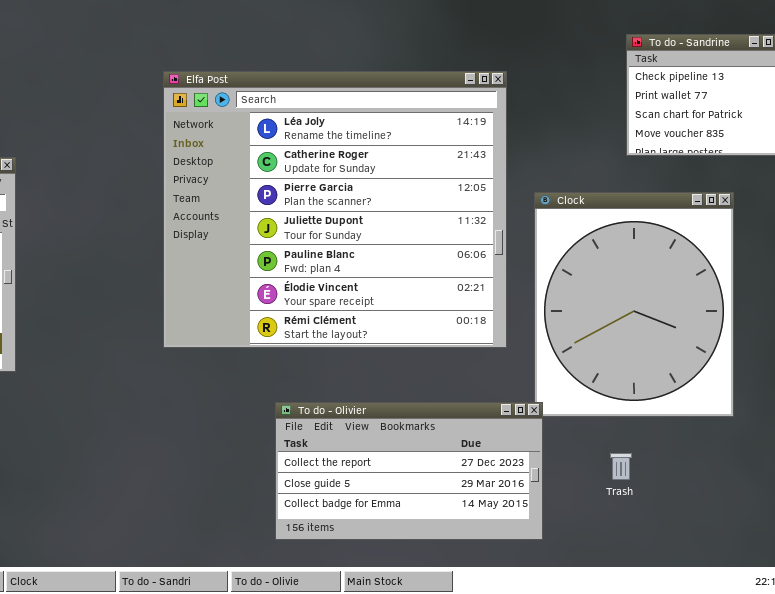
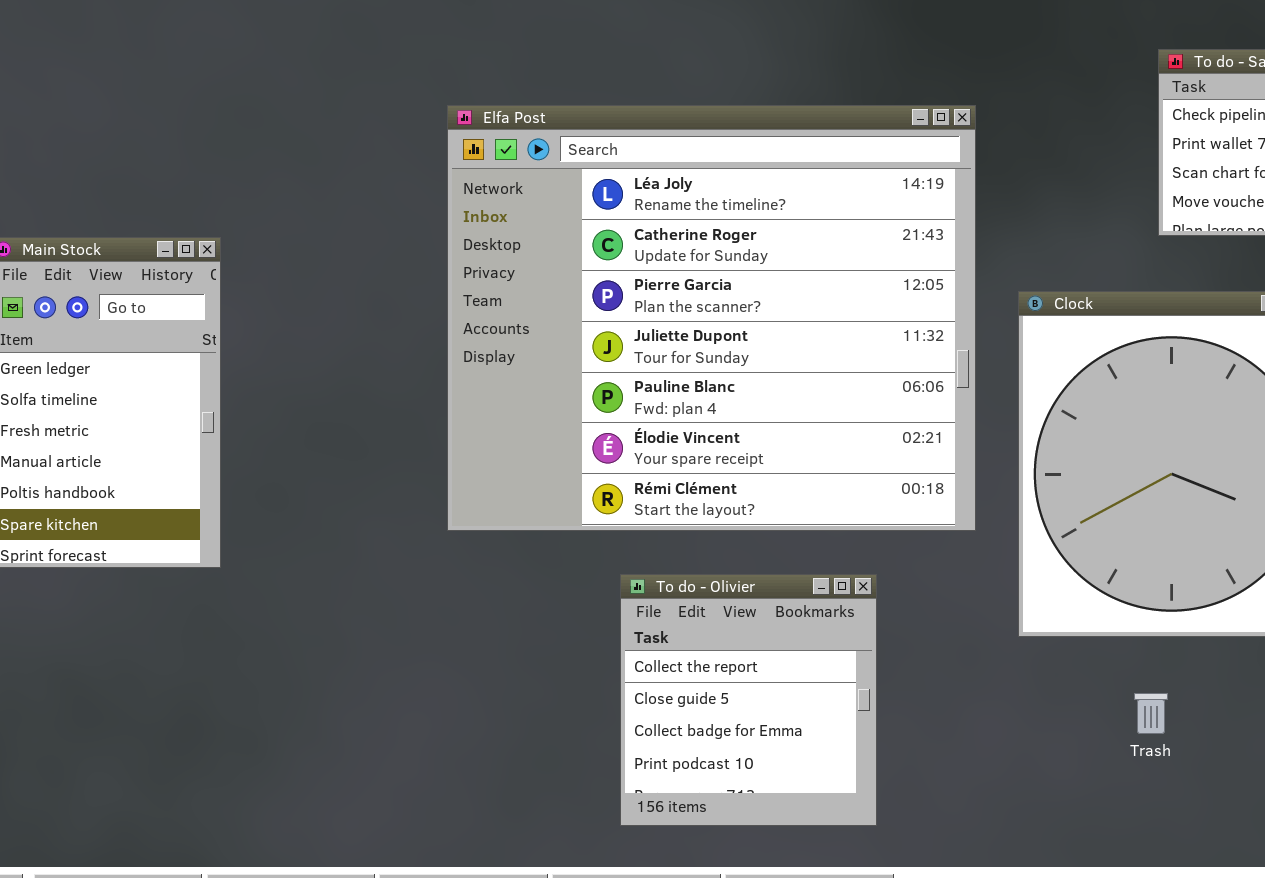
To do - Olivier: [275,402,543,540] -> [620,574,877,826], resized

